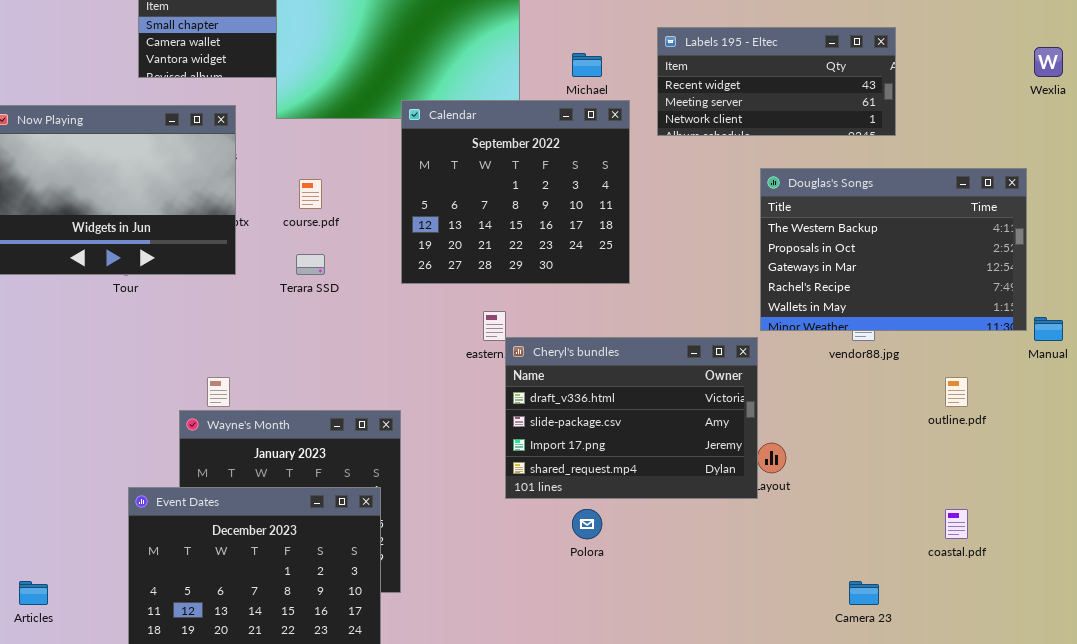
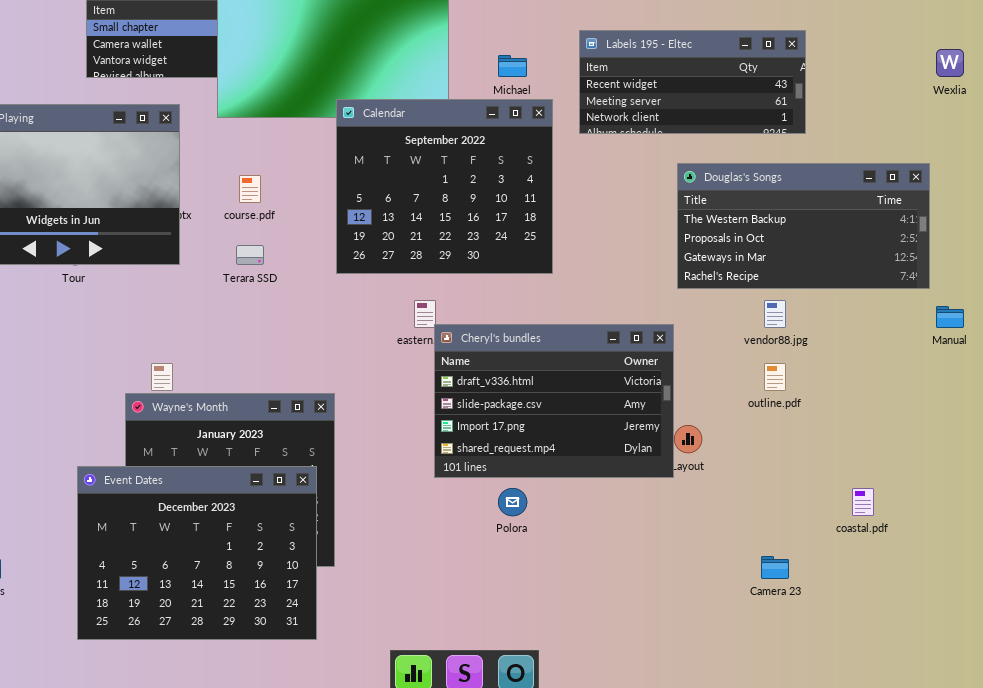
Douglas's Songs: [760,168,1027,331] -> [677,163,930,289], resized
outline.pdf: [945,377,968,407] -> [764,363,786,391], moved

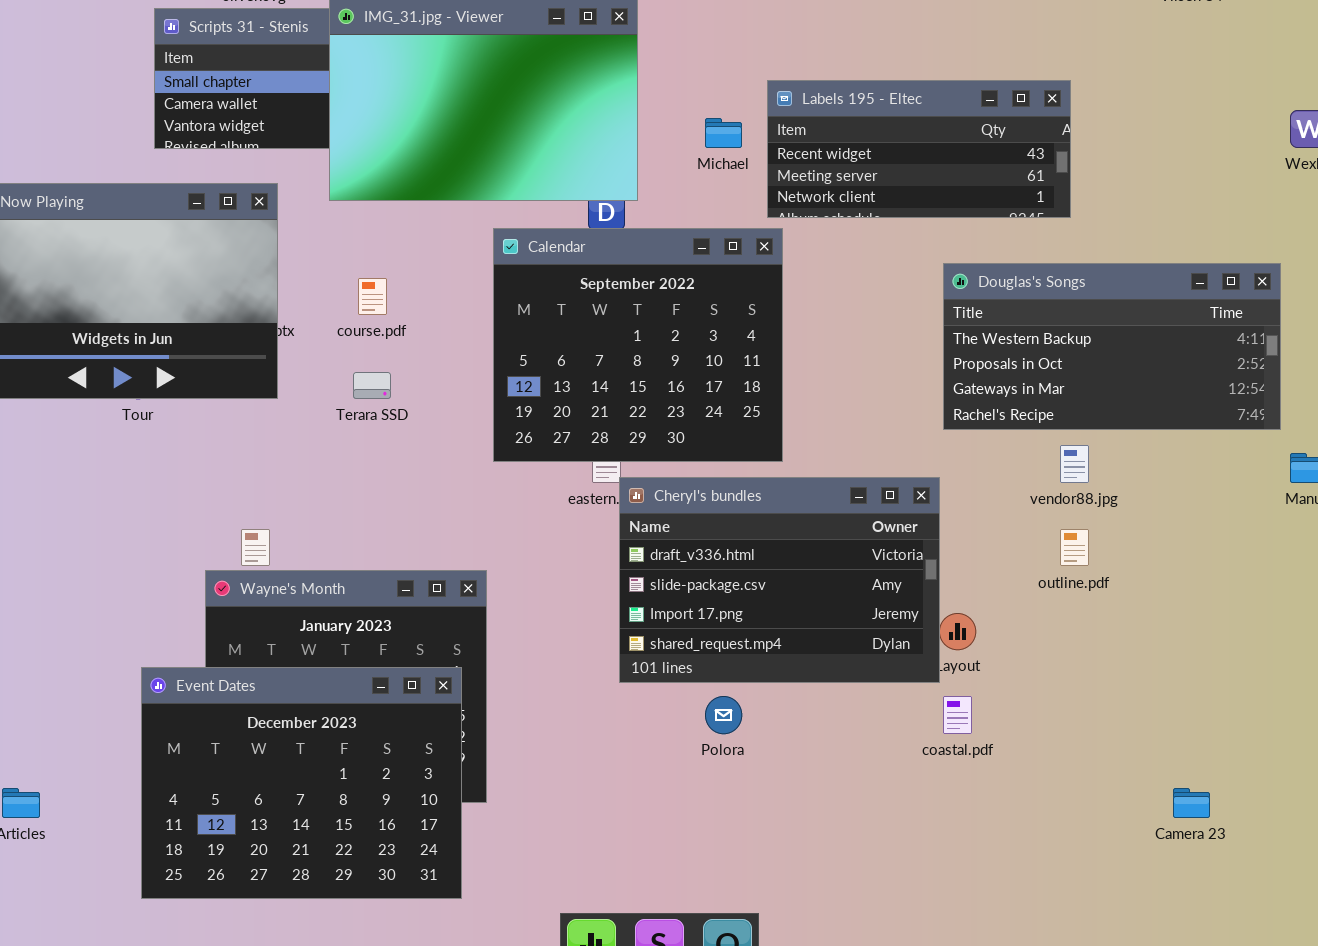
Labels 195 - Eltec: [579,30,806,134] -> [767,80,1071,218], moved
Calendar: [336,99,553,274] -> [493,228,783,462], moved
coastal.pdf: [852,488,874,516] -> [943,696,972,734], moved
Camera 23: [761,556,789,579] -> [1173,788,1210,818], moved

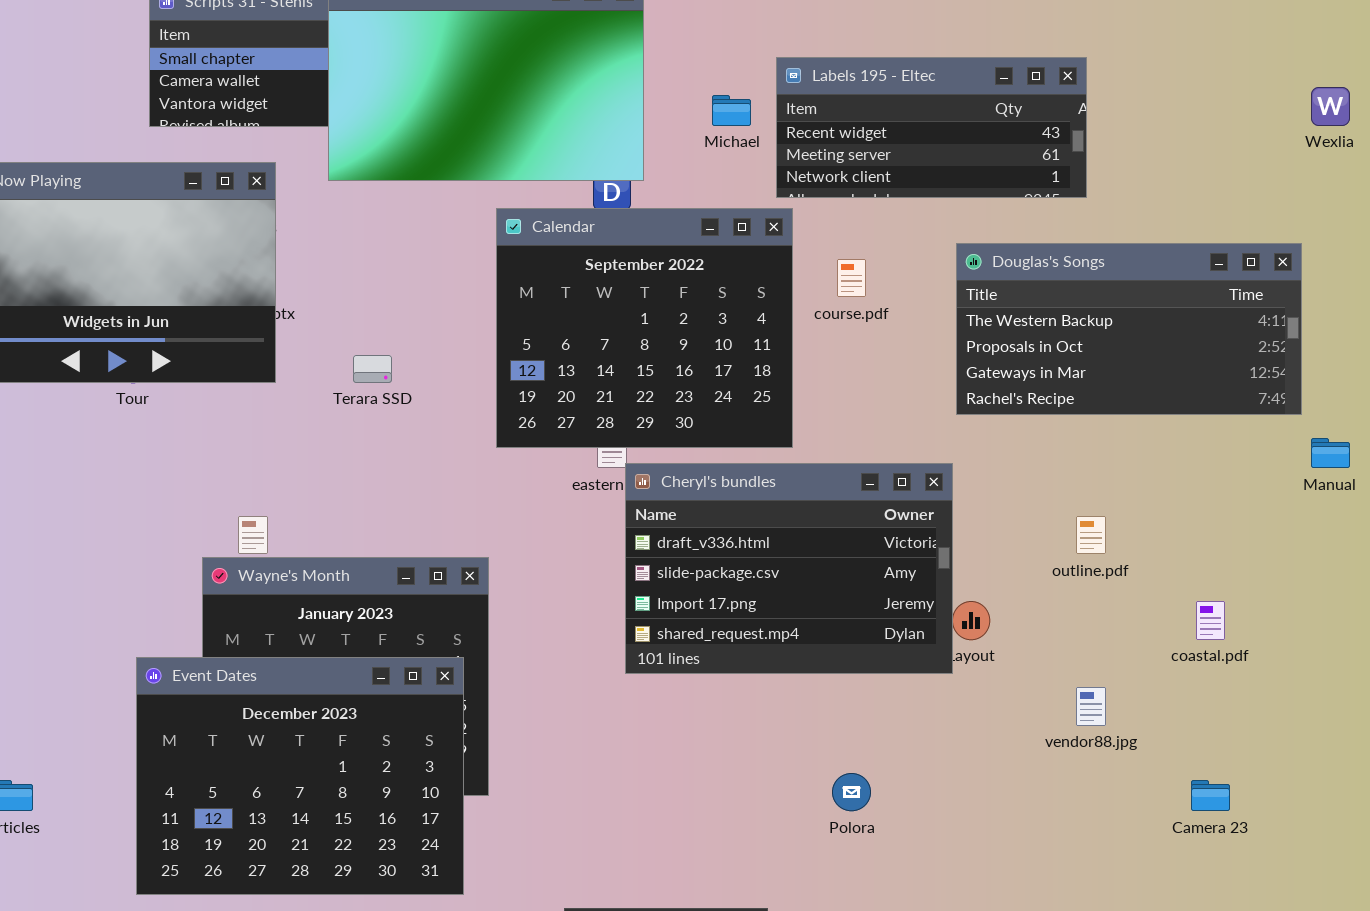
course.pdf: [358,278,387,315] -> [837,259,866,297], moved
vendor88.jpg: [1060,445,1089,483] -> [1076,687,1106,726], moved
Polora: [705,696,742,734] -> [832,773,871,811], moved
coastal.pdf: [943,696,972,734] -> [1196,601,1225,640], moved

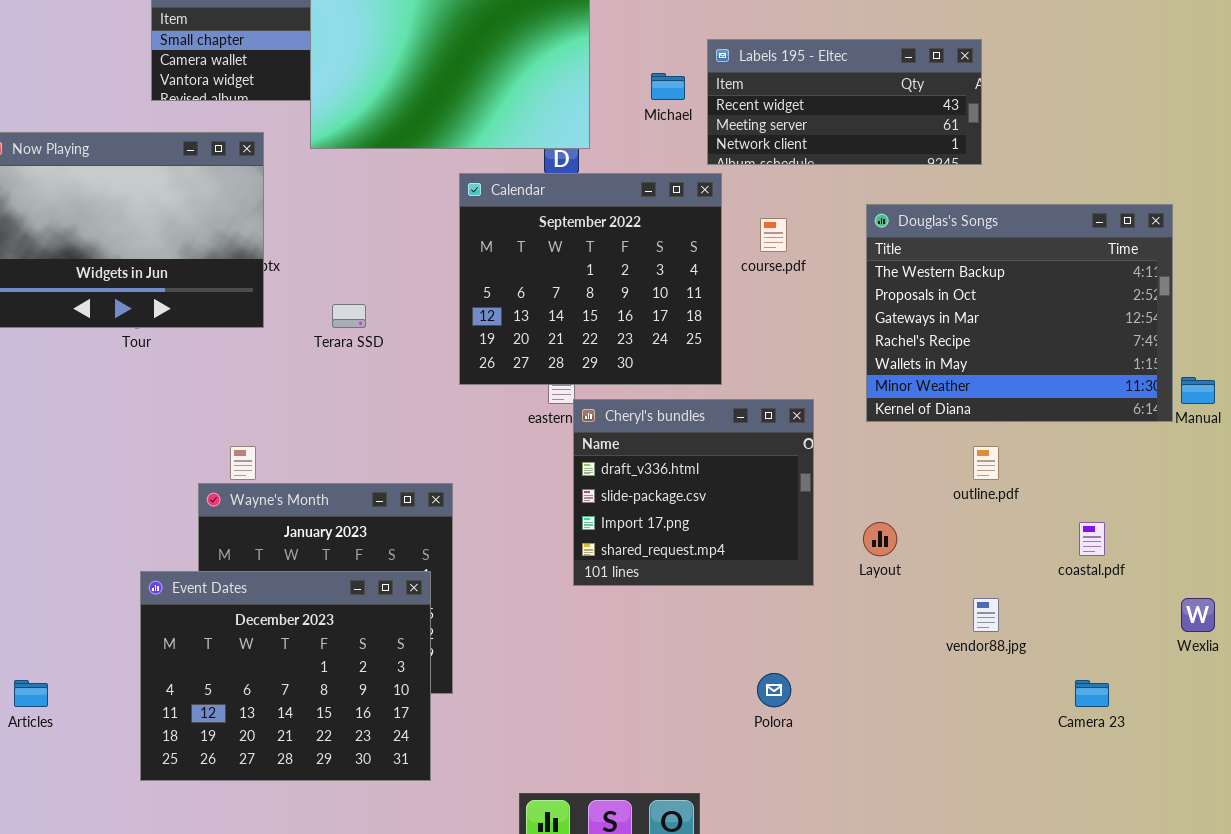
Wexlia: [1311,87,1350,126] -> [1181,598,1215,632], moved
Douglas's Songs: [956,243,1302,415] -> [866,204,1173,422], resized
Cheryl's bundles: [625,463,953,674] -> [573,399,814,586], resized

